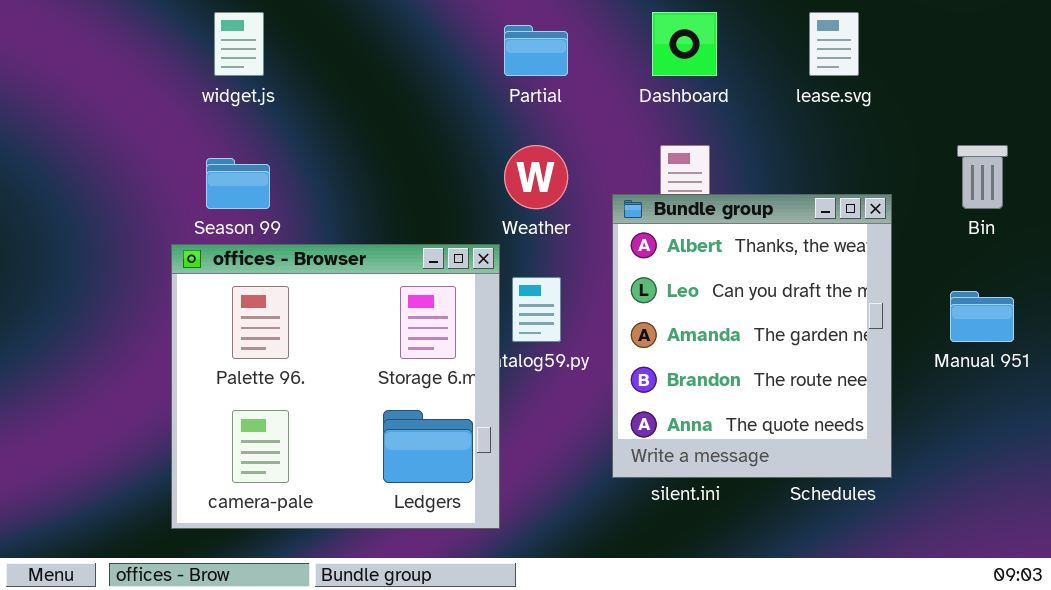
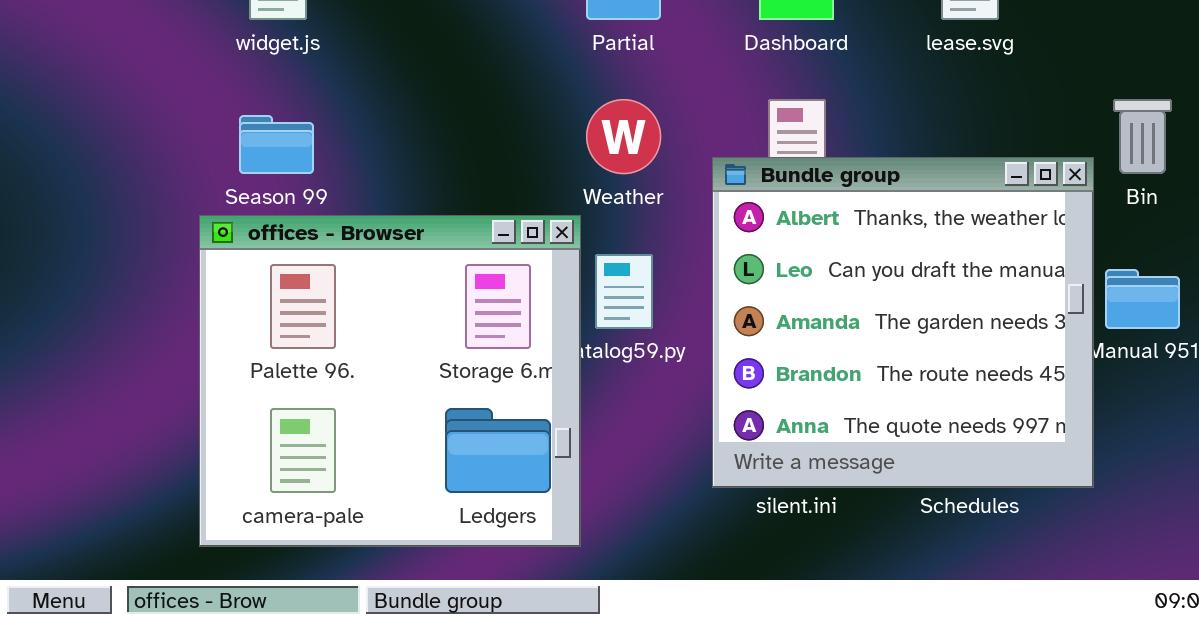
Bundle group: [612,194,892,478] -> [712,157,1094,488], resized

